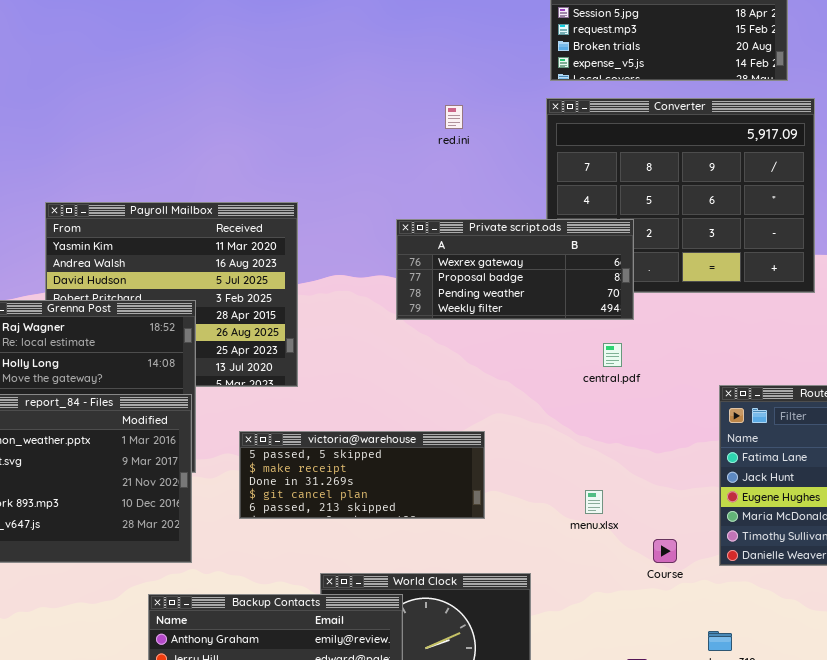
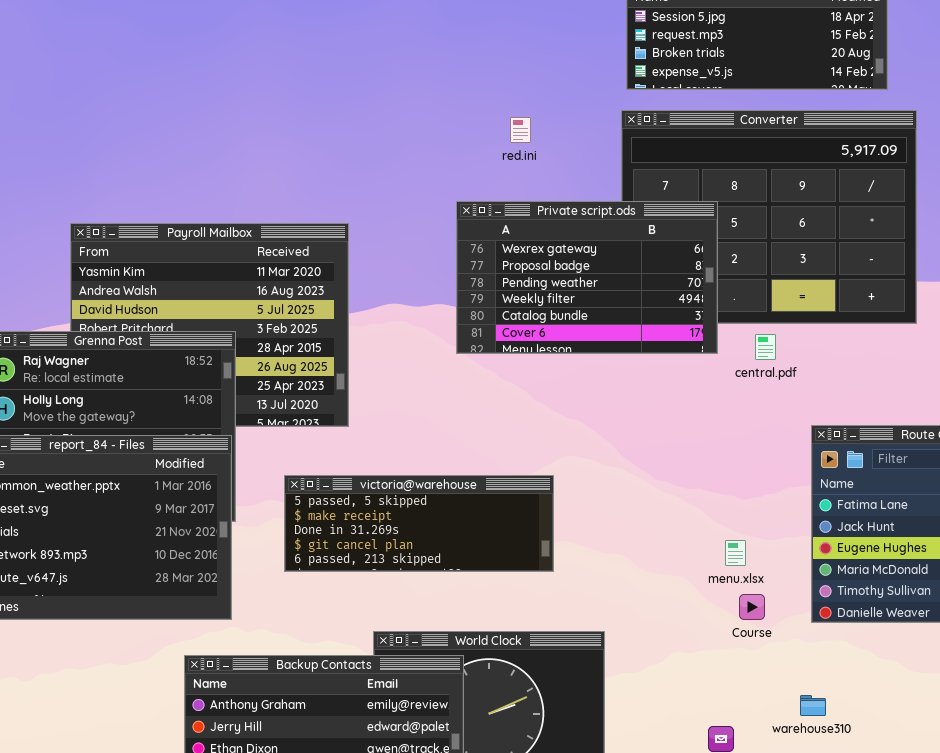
Private script.ods: [396,219,634,320] -> [456,201,718,354], resized
central.pdf: [603,343,622,367] -> [755,334,776,360], moved
menu.xlsx: [585,490,603,514] -> [725,540,746,566], moved

